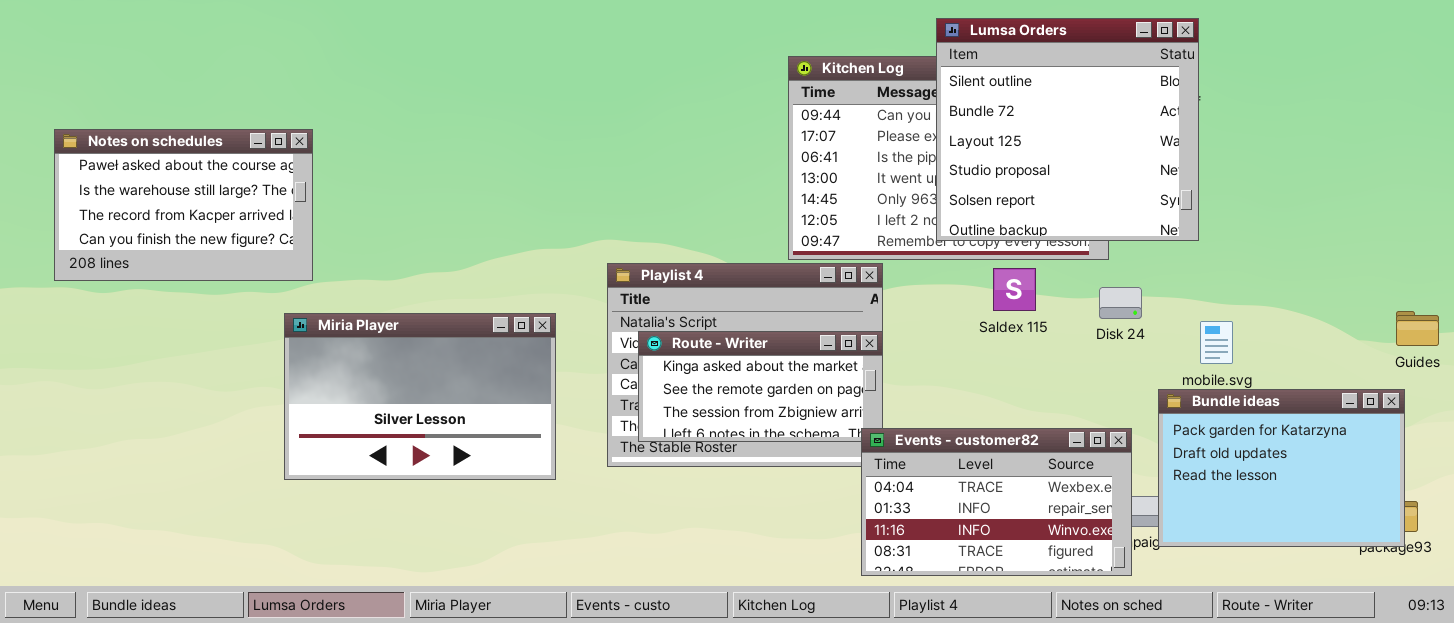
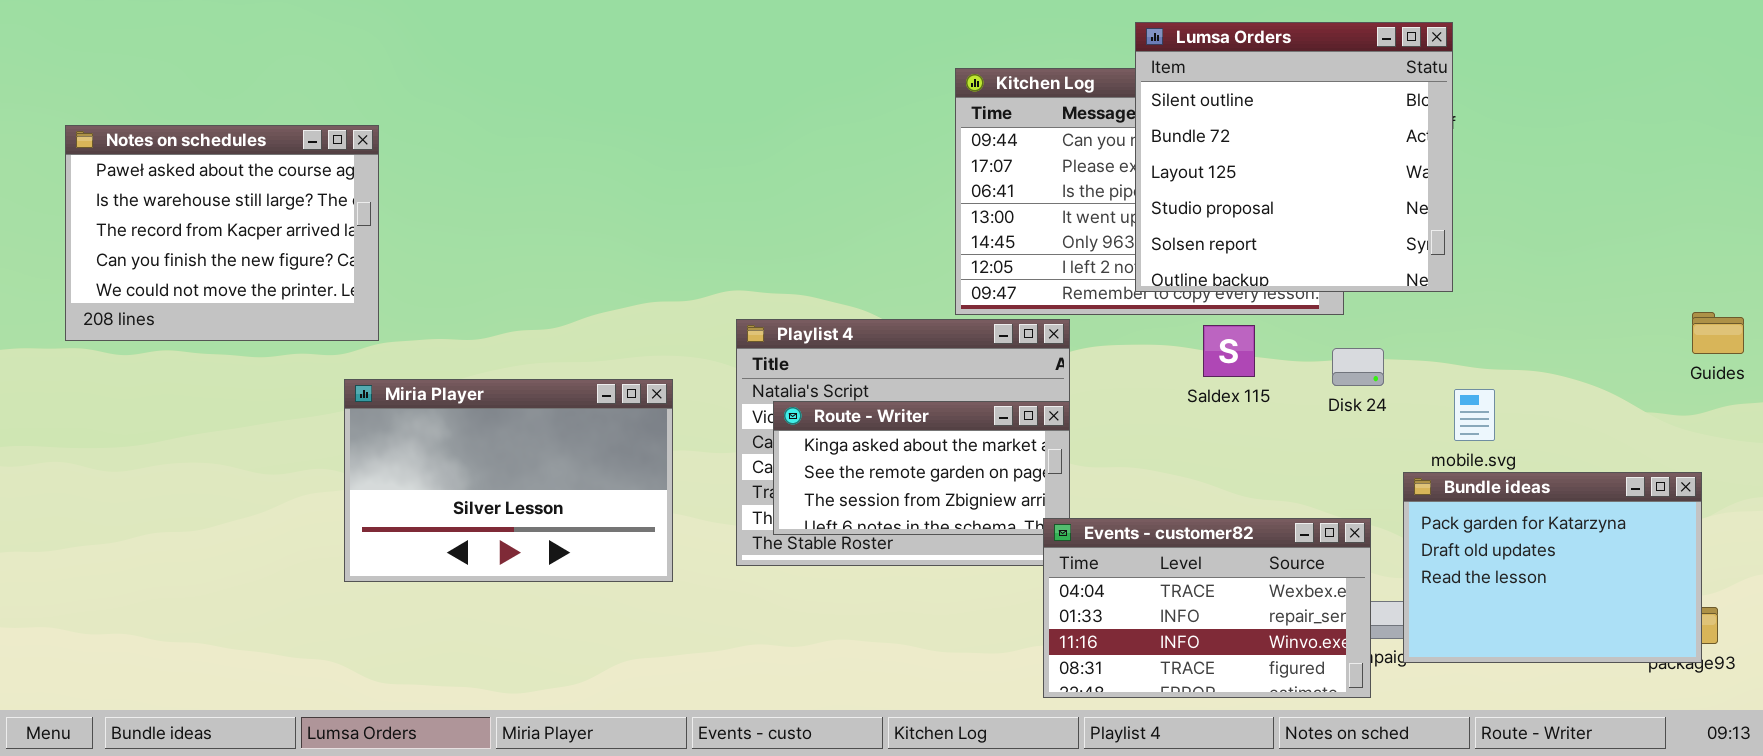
Notes on schedules: [54,129,313,281] -> [65,125,379,341], resized
Guides: [1396,311,1439,346] -> [1692,312,1744,354], moved

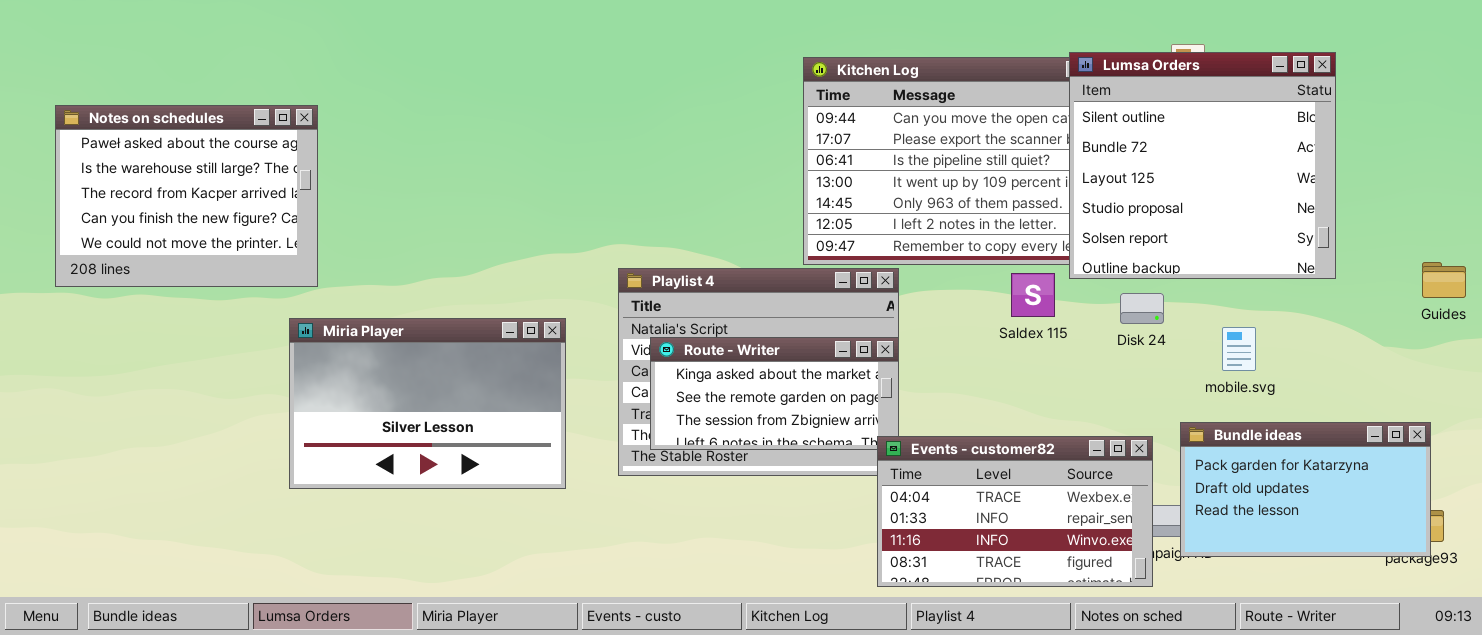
Lumsa Orders: [1135,22,1453,292] -> [1069,52,1336,279], moved
Bundle ideas: [1403,472,1702,663] -> [1180,422,1431,557], resized

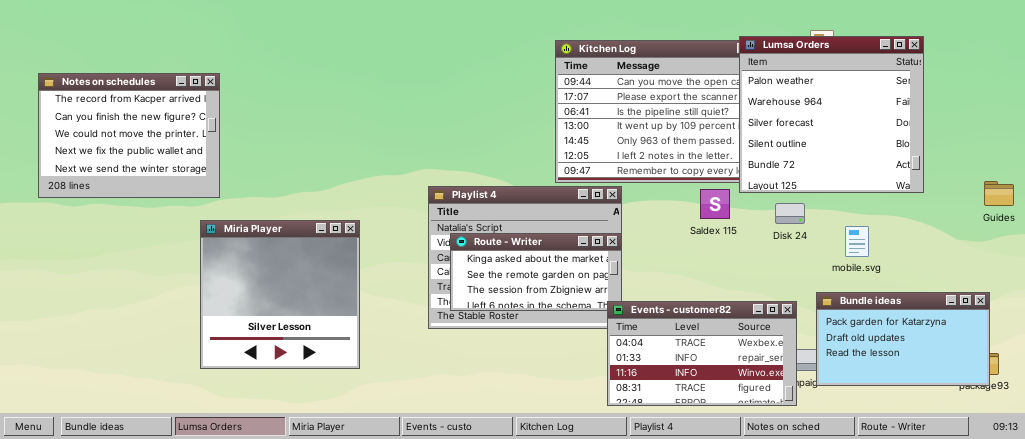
Lumsa Orders: [1069,52,1336,279] -> [739,36,924,193], scrolled up 3 rows
Notes on schedules: [55,105,318,287] -> [38,73,220,198], scrolled down 2 rows
Miria Player: [289,318,566,489] -> [200,220,360,369], resized

